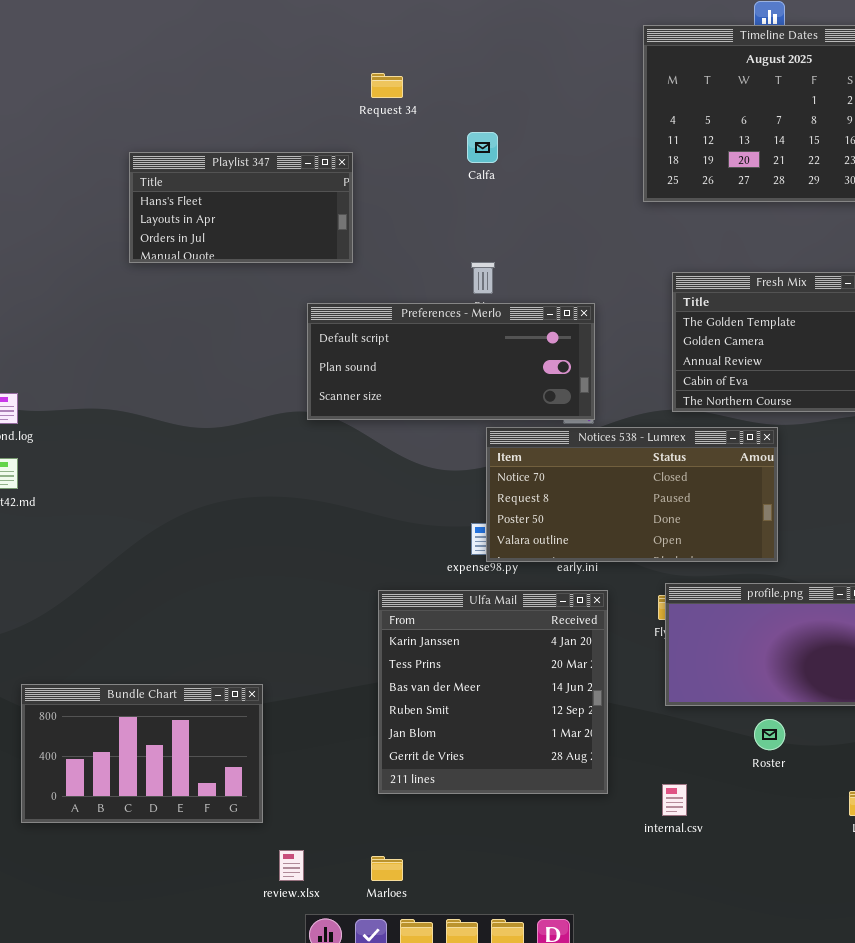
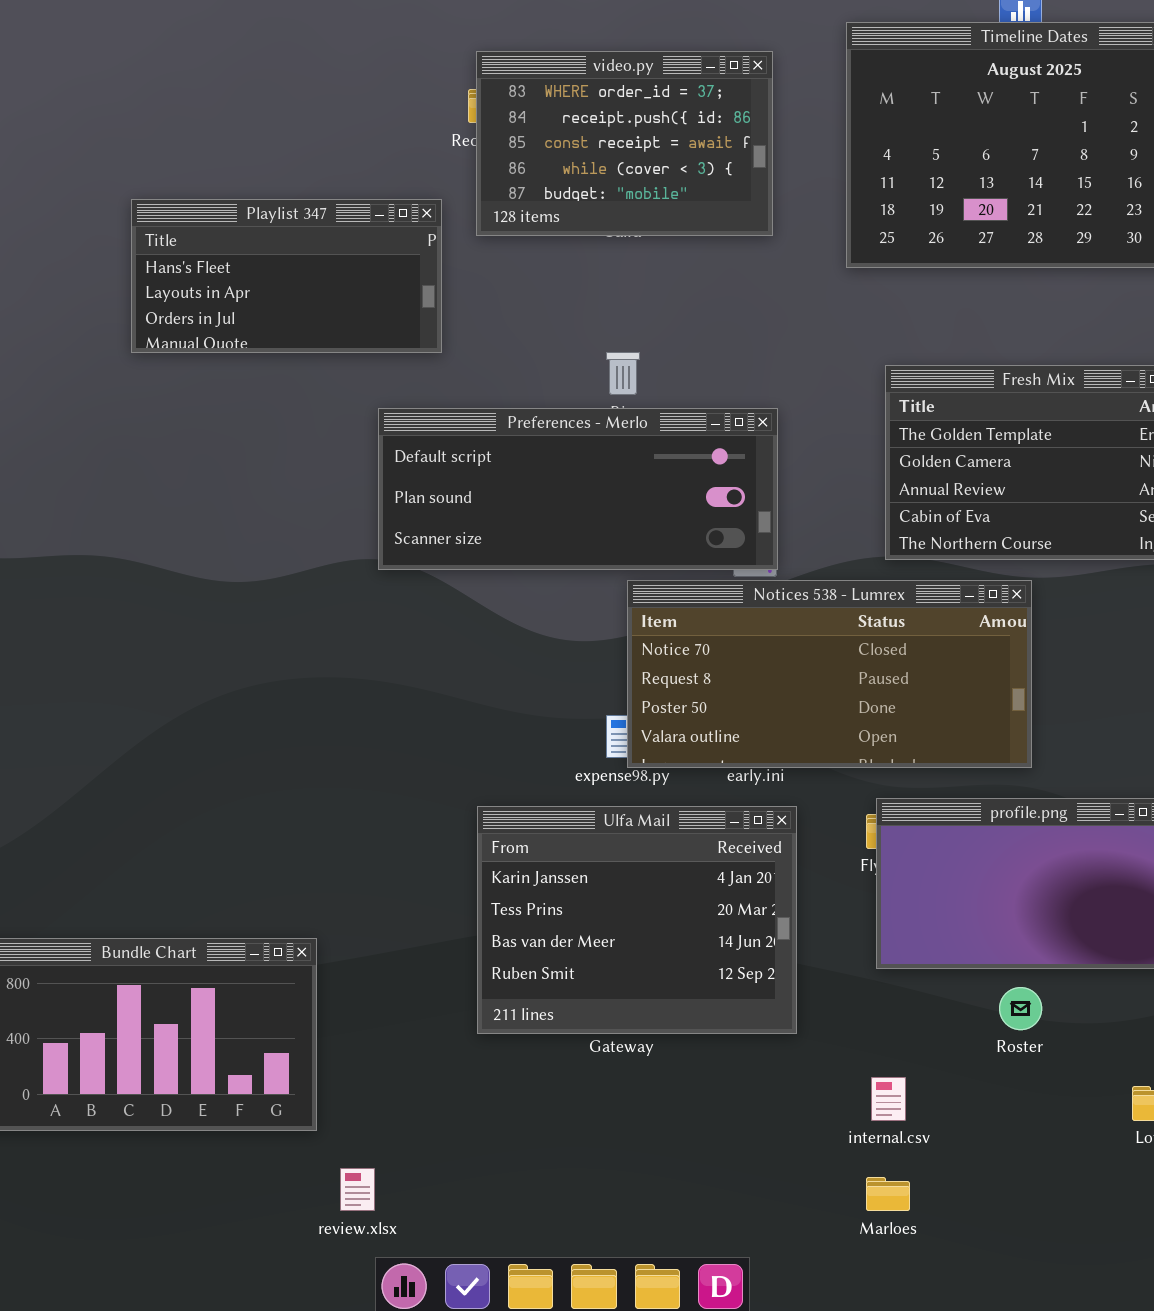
video.py: none -> [476,51,773,236], opened
Ulfa Mail: [378,590,608,794] -> [477,806,797,1034], resized
Marloes: [371,856,403,881] -> [866,1177,910,1211], moved

